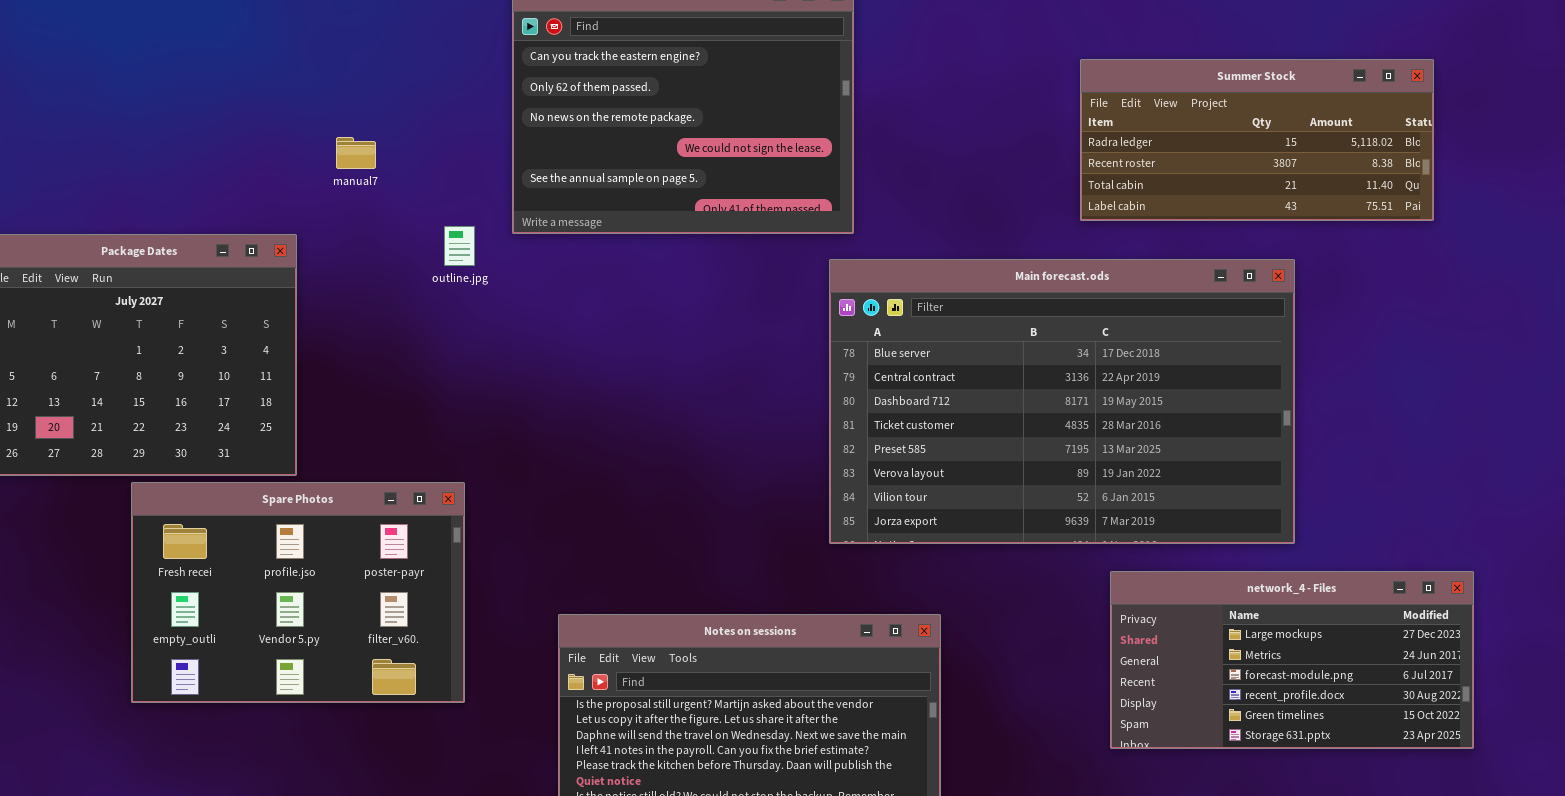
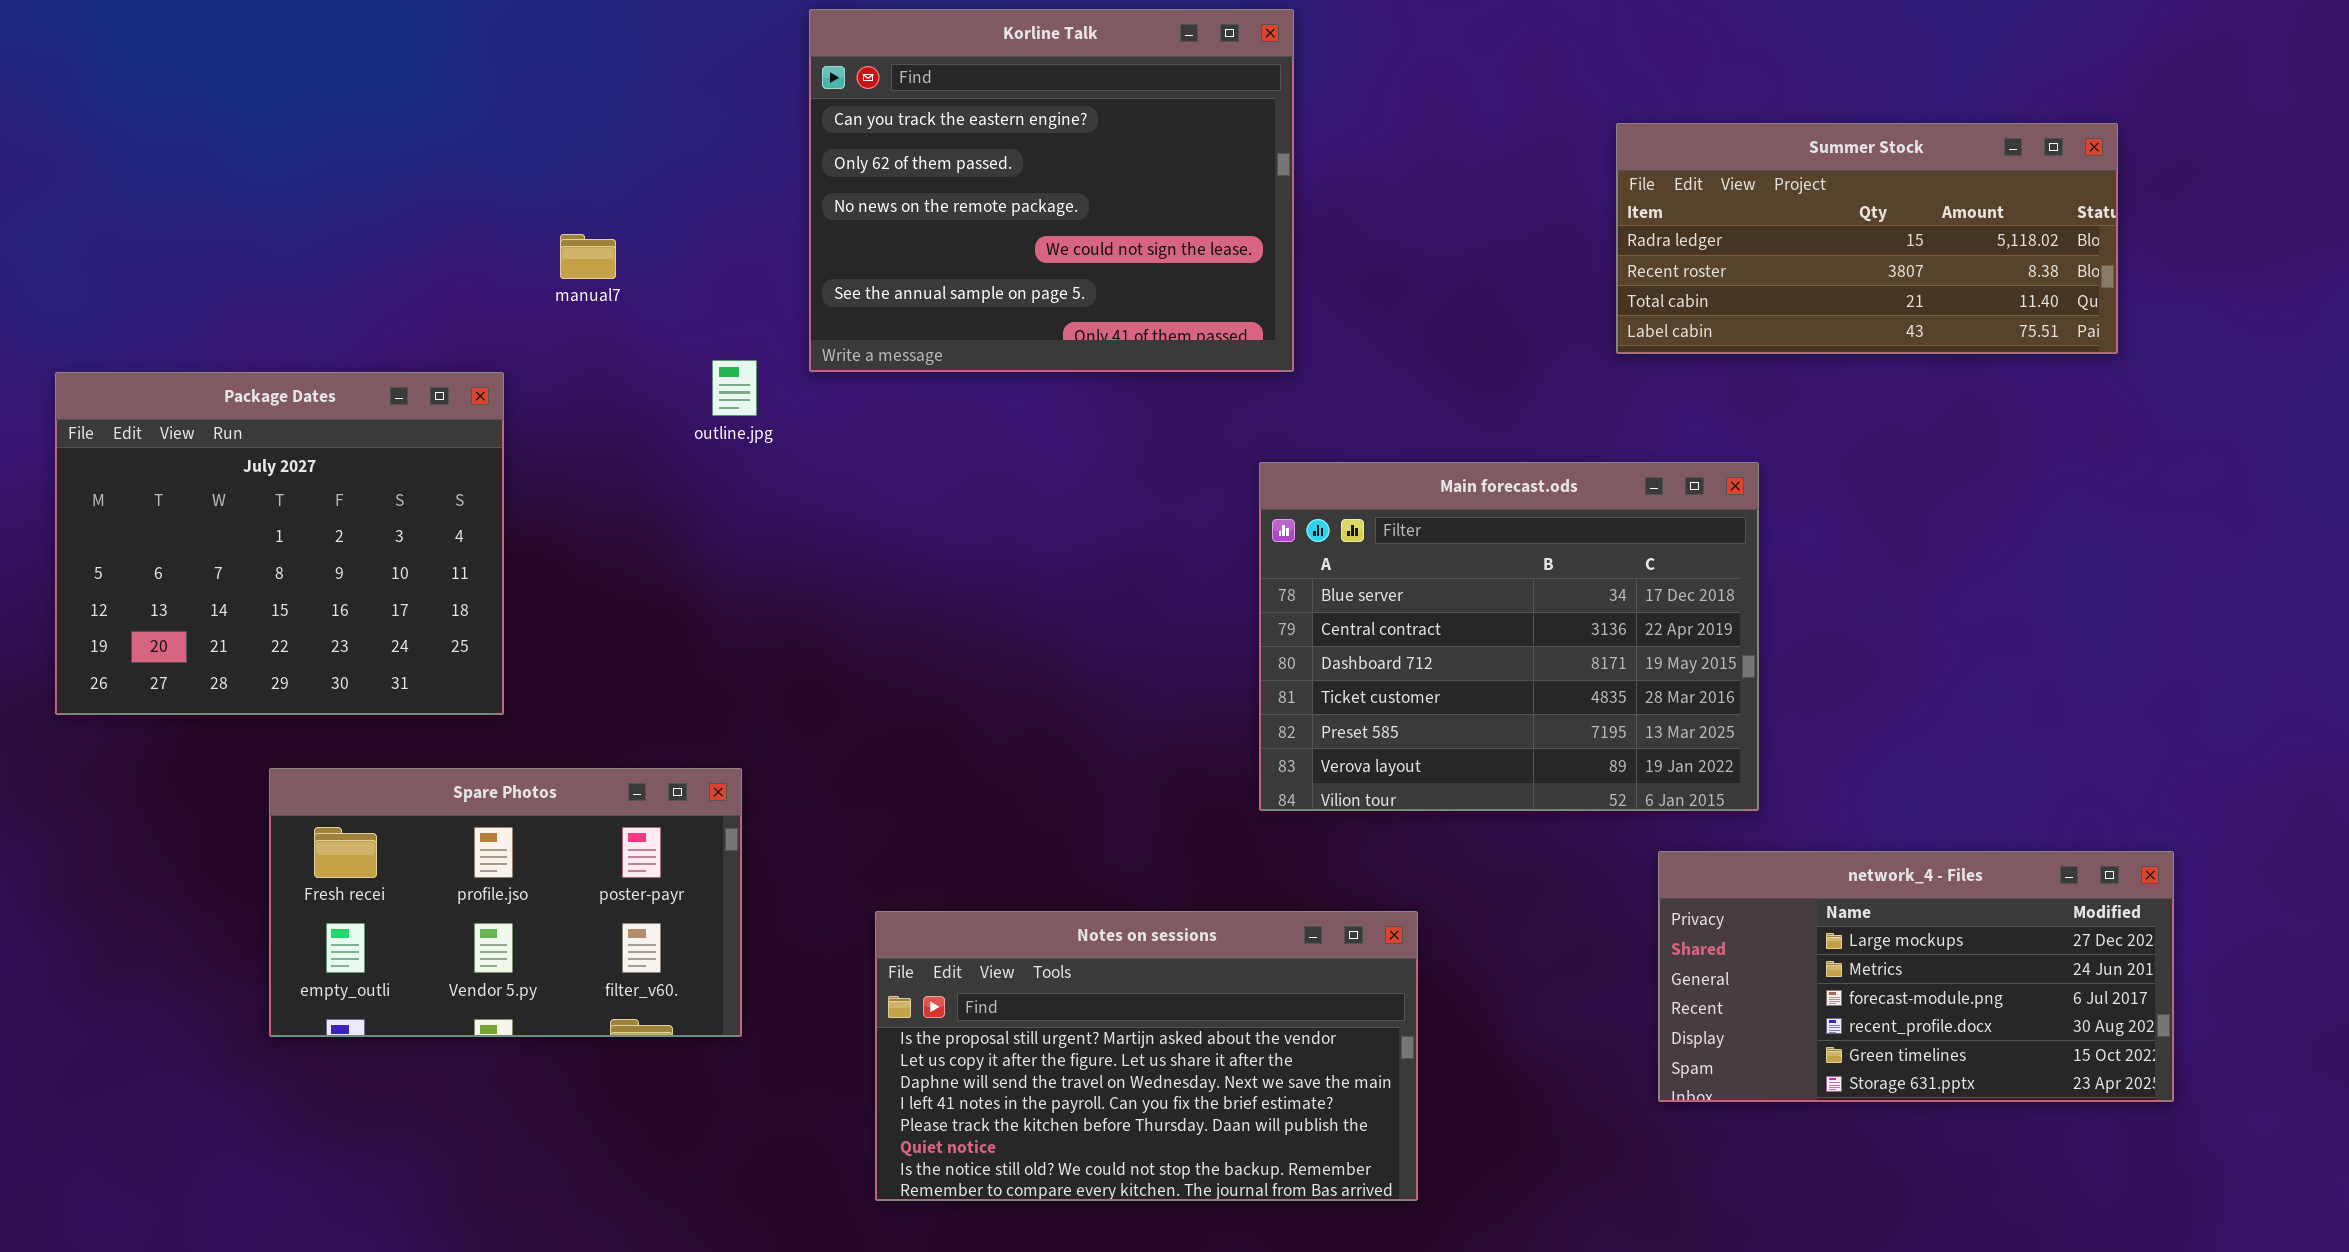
Main forecast.ods: [829,259,1295,544] -> [1259,462,1759,811], resized
Spare Photos: [131,482,465,703] -> [269,768,742,1037], resized

